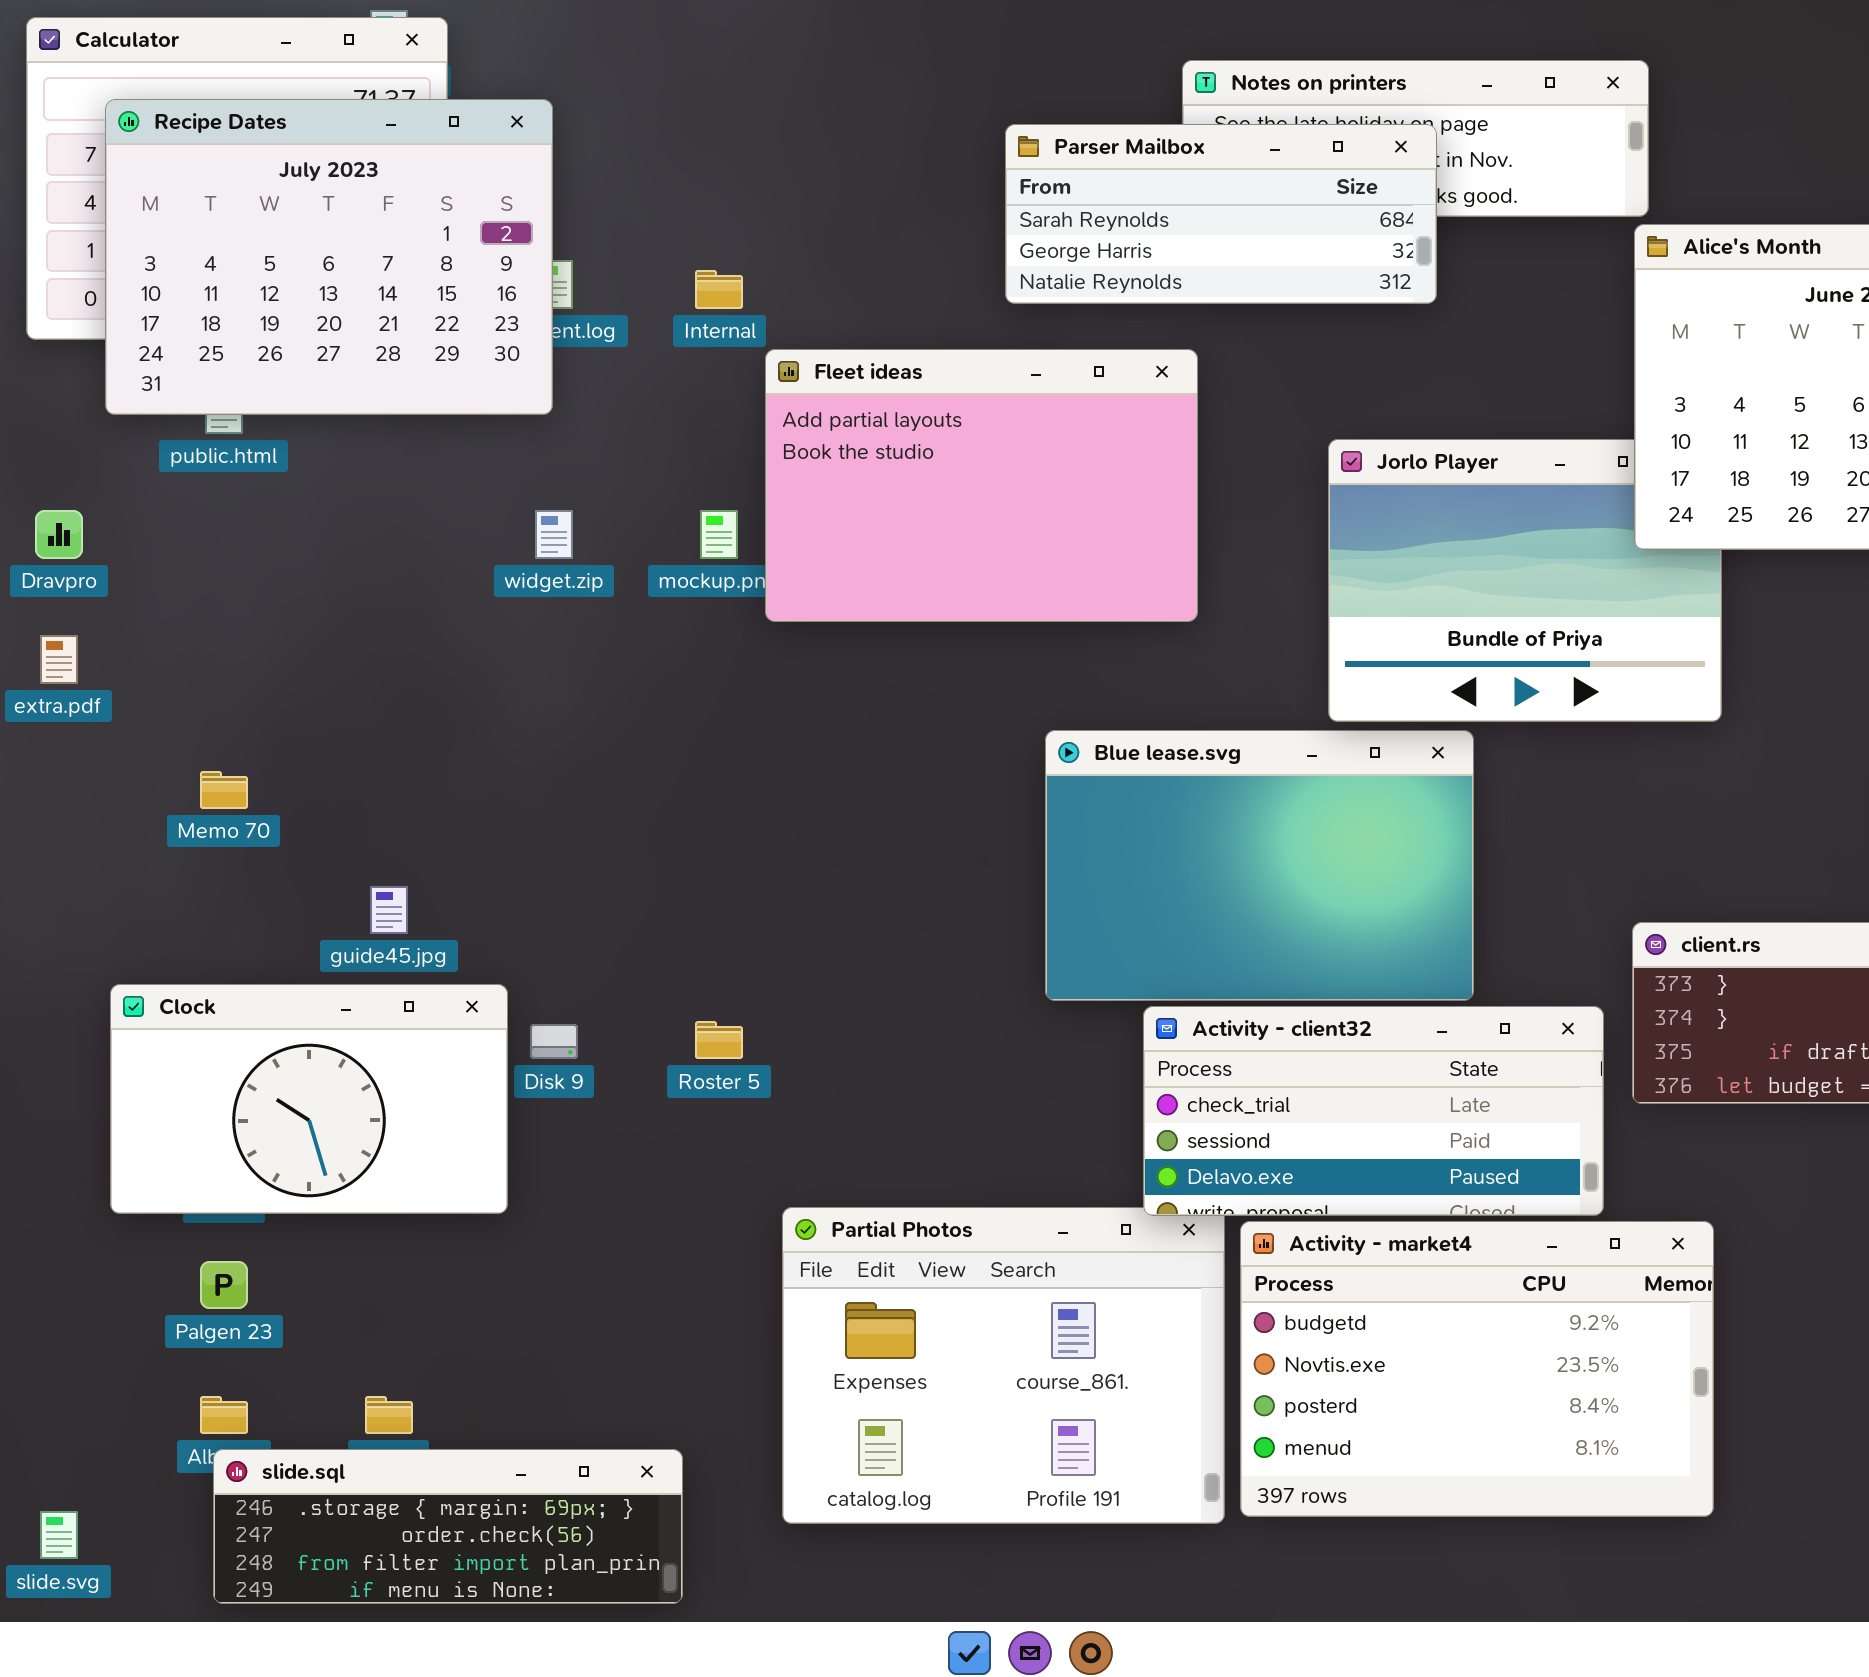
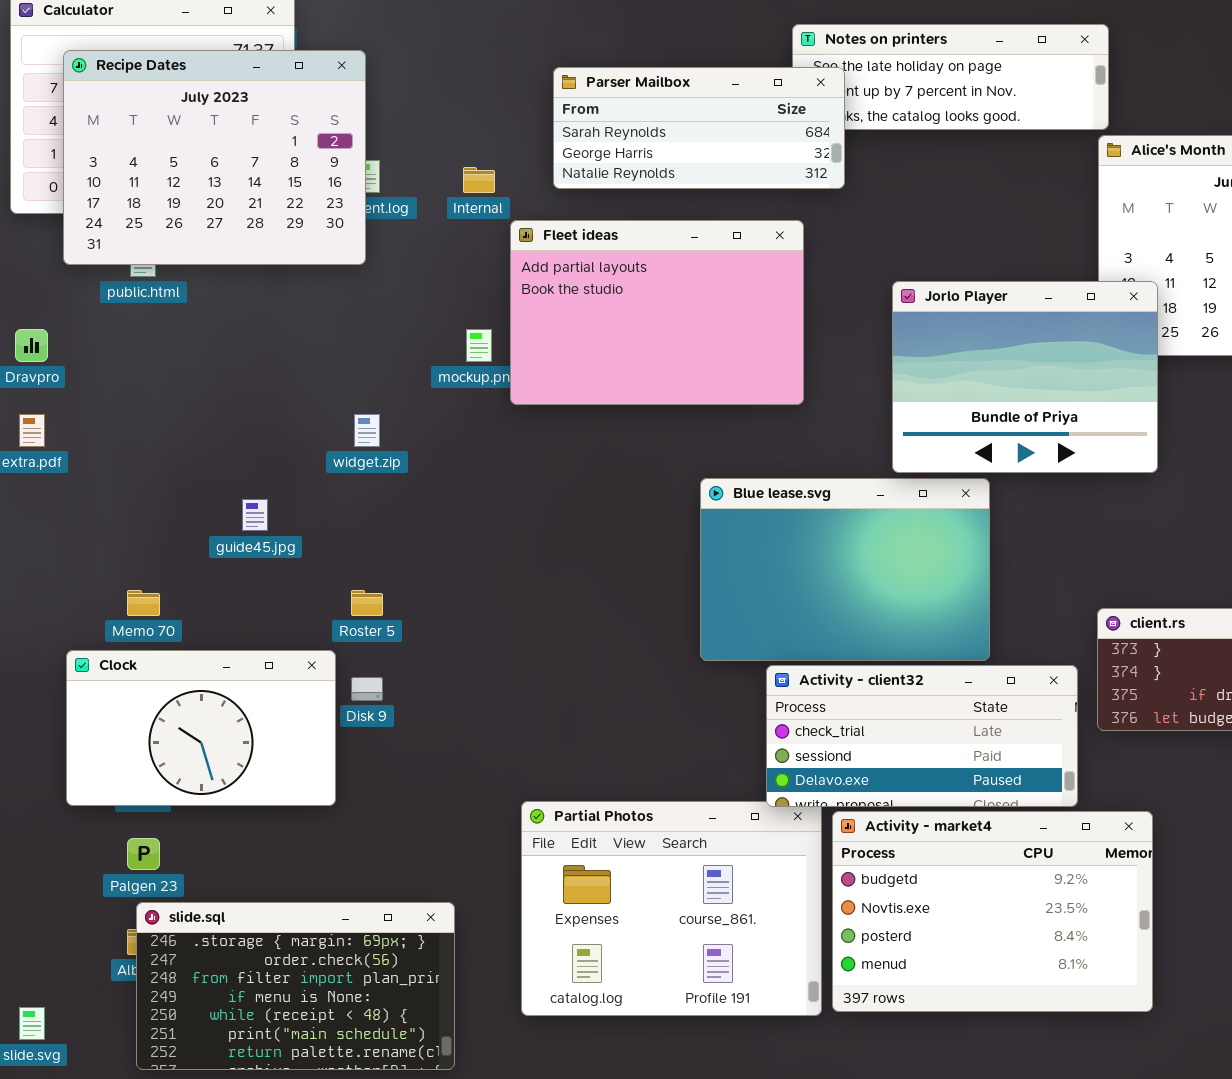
Parser Mailbox: [1005,124,1437,304] -> [553,67,845,189], moved
Jorlo Player: [1328,439,1722,722] -> [892,281,1158,473], raised
widget.zip: [535,510,573,559] -> [354,414,380,447], moved
Memo 70: [200,771,248,809] -> [127,590,160,616], moved
guide45.jpg: [370,886,408,934] -> [242,499,268,531], moved
Roster 5: [695,1021,743,1059] -> [351,590,383,616], moved
slide.sql: [213,1449,683,1604] -> [136,902,455,1070], resized

